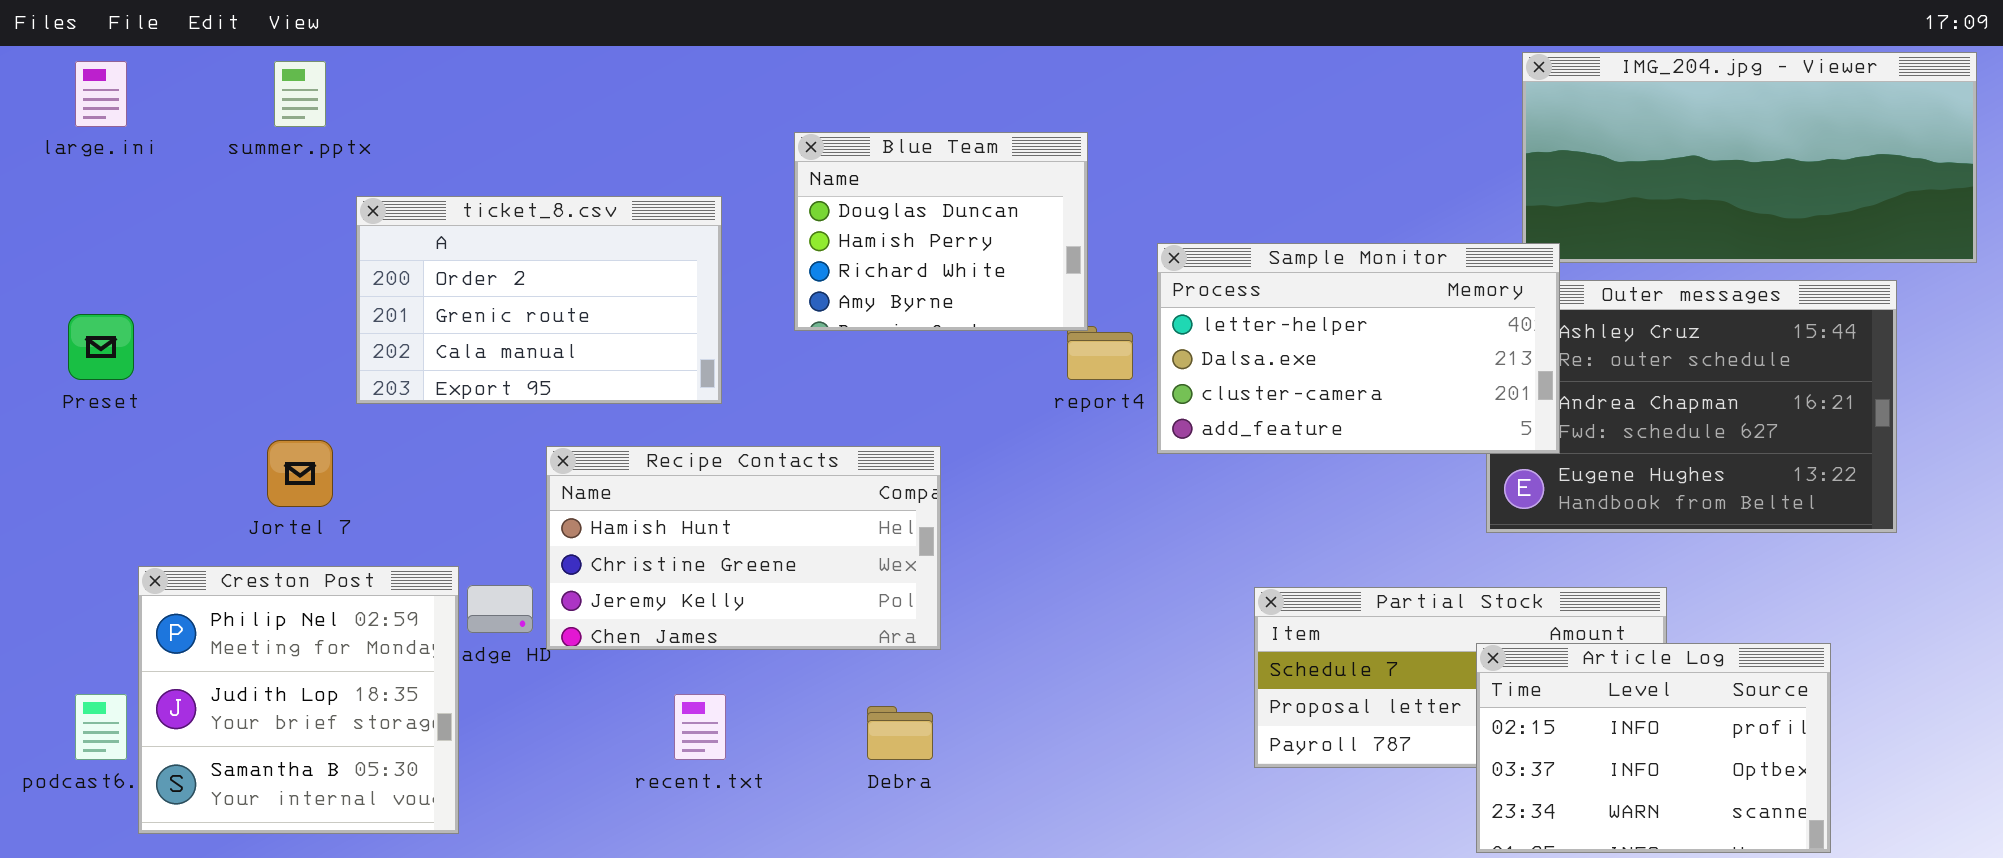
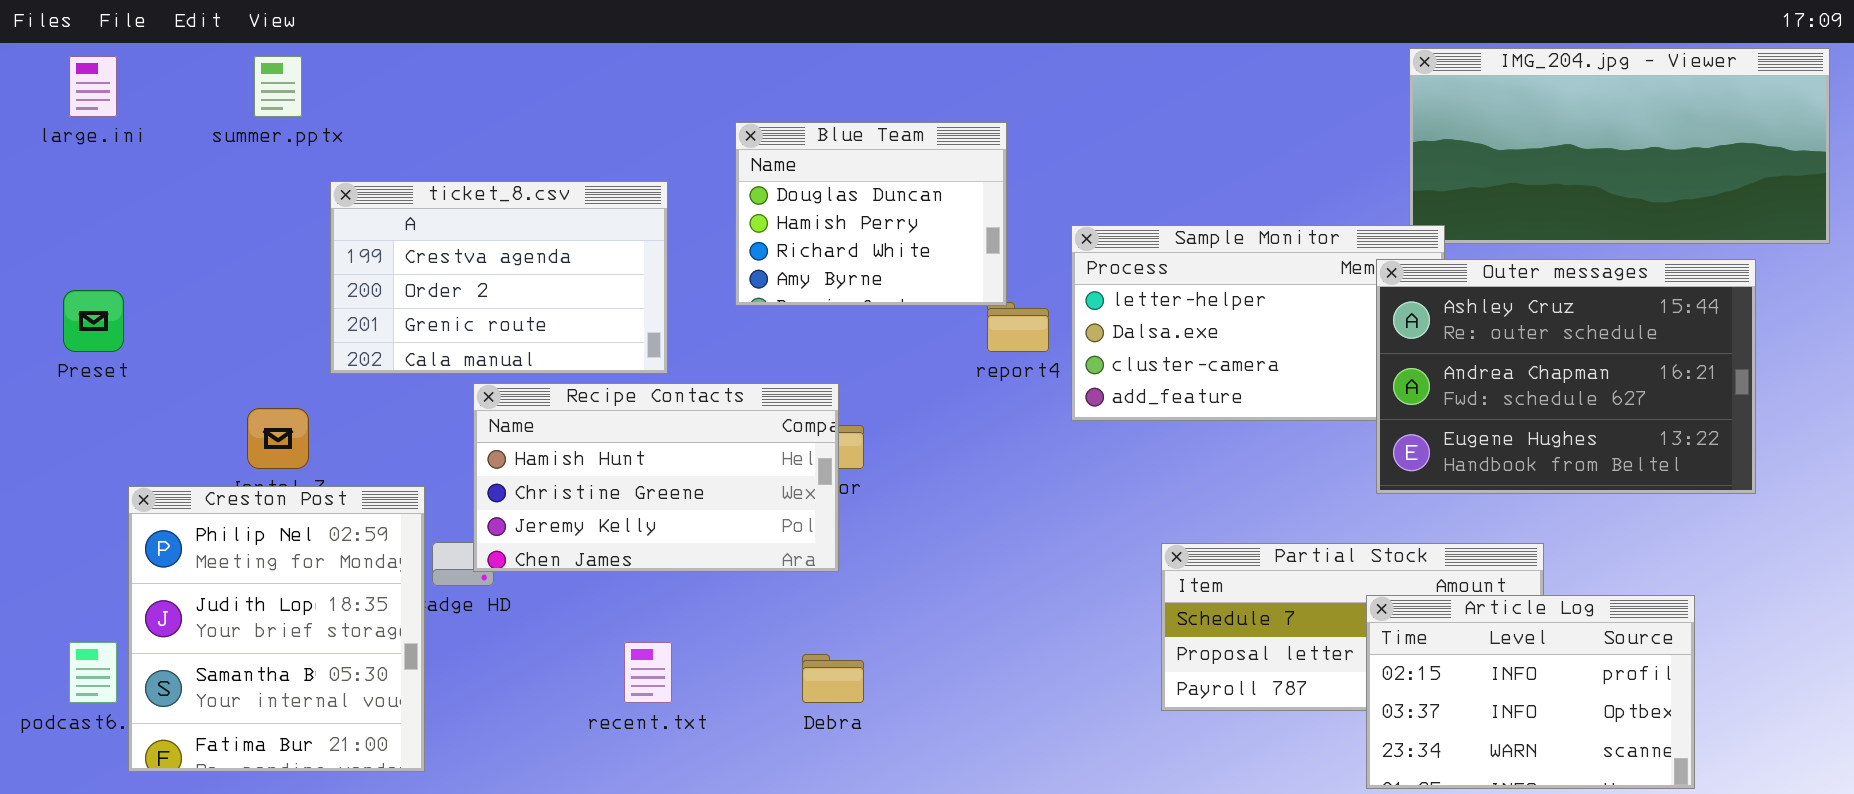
ticket_8.csv: [356,196,722,404] -> [330,181,668,374], scrolled up 1 row
Outer messages: [1486,280,1897,533] -> [1376,259,1756,494], raised
Recipe Contacts: [546,446,941,650] -> [473,383,839,572], moved
Creston Post: [138,566,459,834] -> [128,486,425,772], resized

